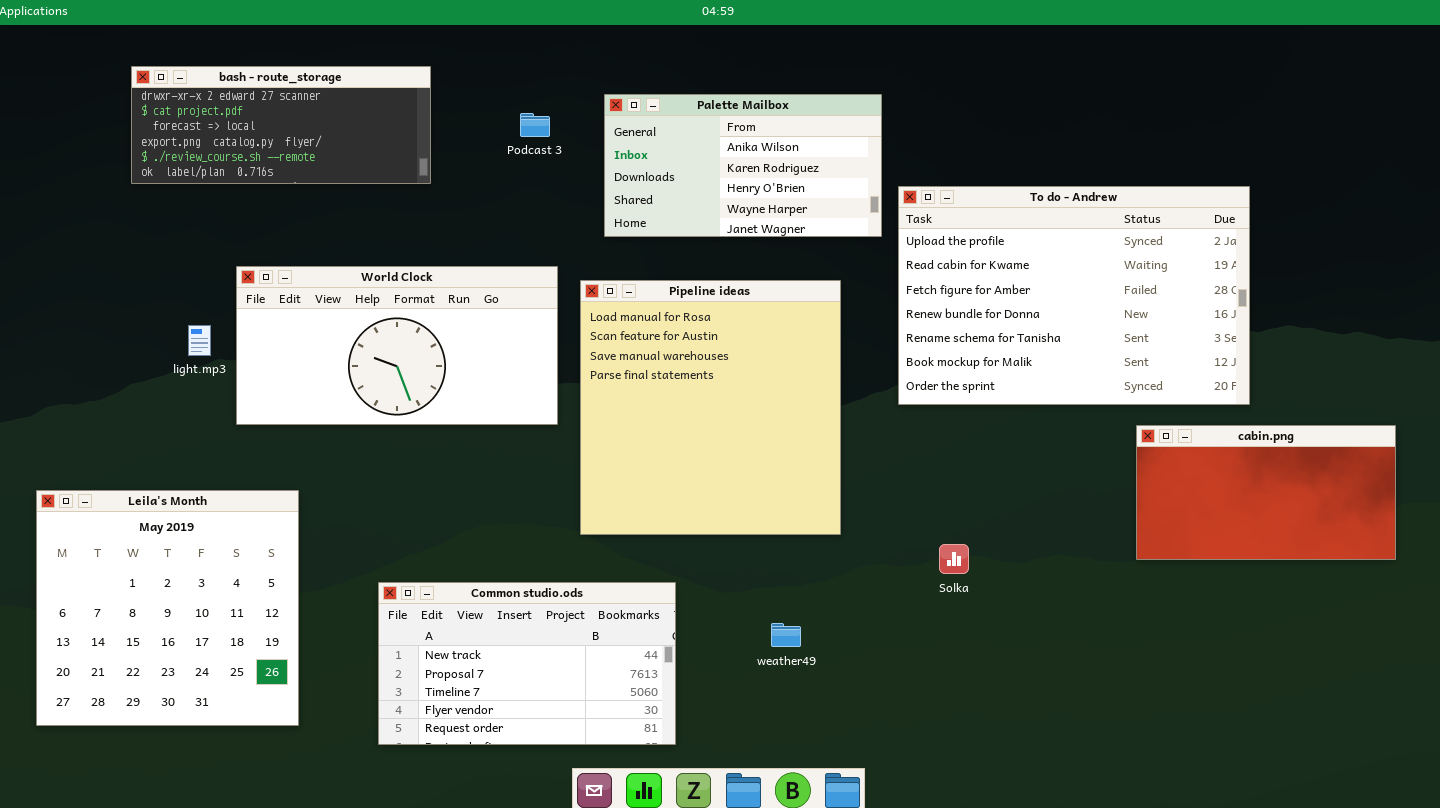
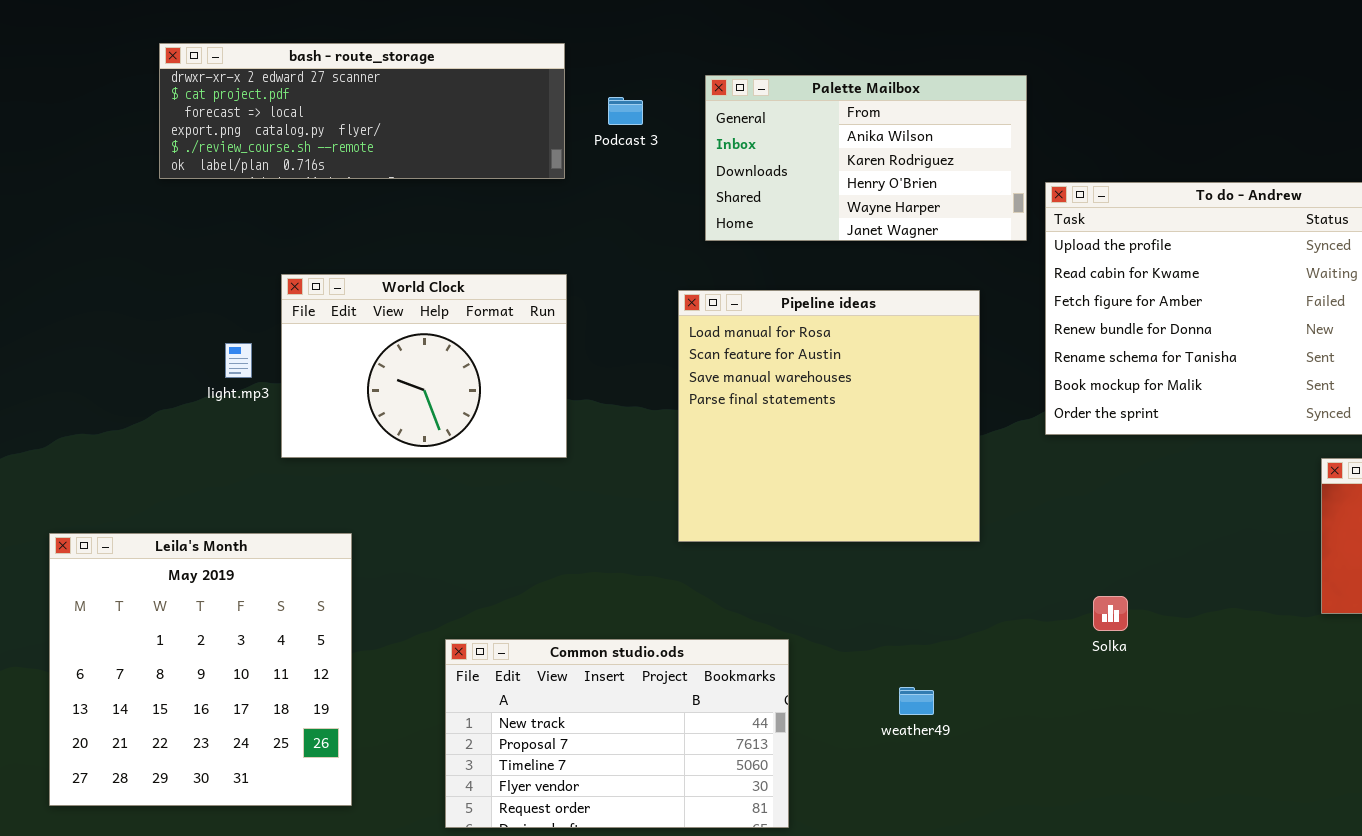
bash - route_storage: [131,66,431,184] -> [159,43,565,179], resized
World Clock: [236,266,558,425] -> [281,274,567,458], resized
Pipeline ideas: [580,280,841,535] -> [678,290,980,542], resized

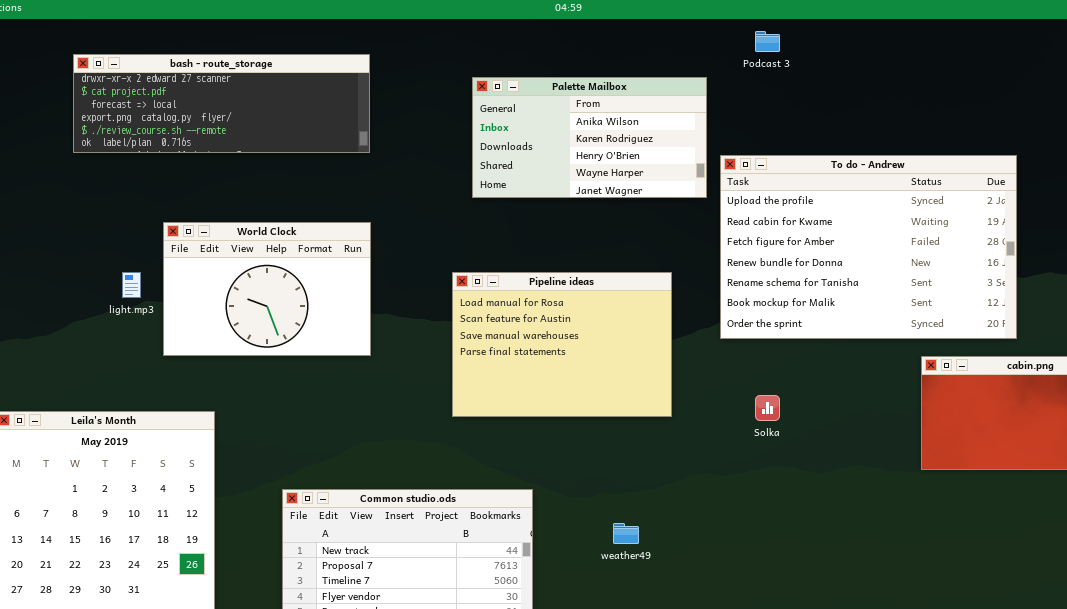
Podcast 3: [608,97,643,125] -> [755,31,780,52], moved
Pipeline ideas: [678,290,980,542] -> [452,272,672,417], resized
Solka: [1093,596,1128,631] -> [755,395,780,421], moved

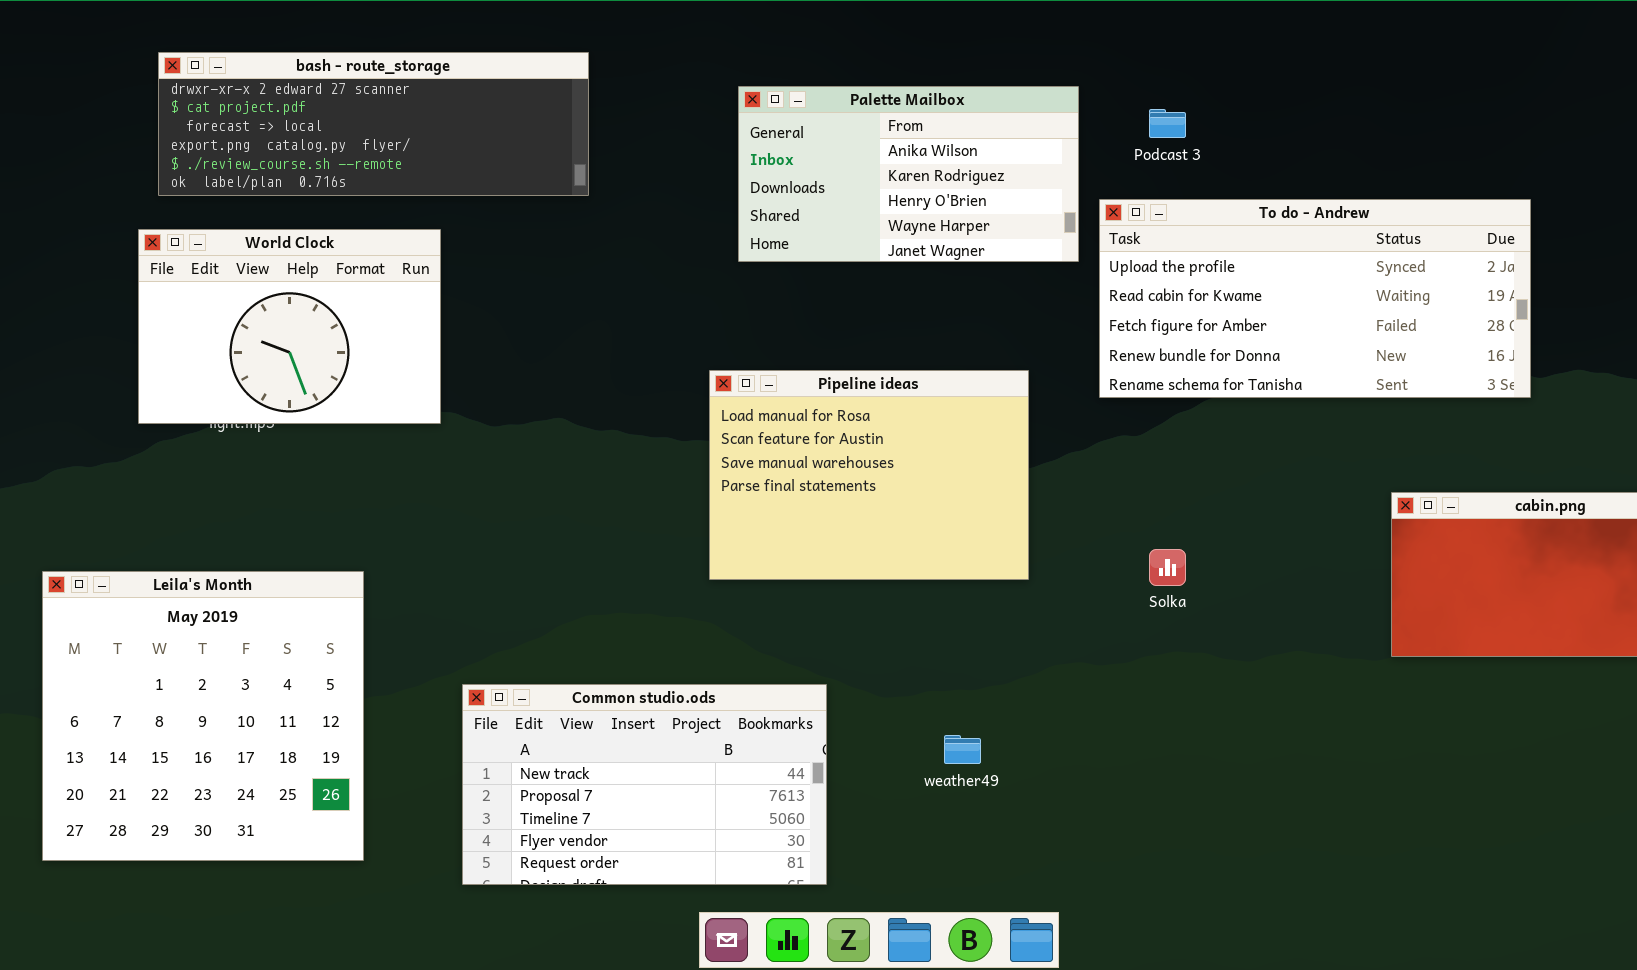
Podcast 3: [755,31,780,52] -> [1149,109,1186,138], moved
To do - Andrew: [720,155,1017,339] -> [1099,199,1531,398], resized
World Clock: [163,222,371,356] -> [138,229,441,424], moved

